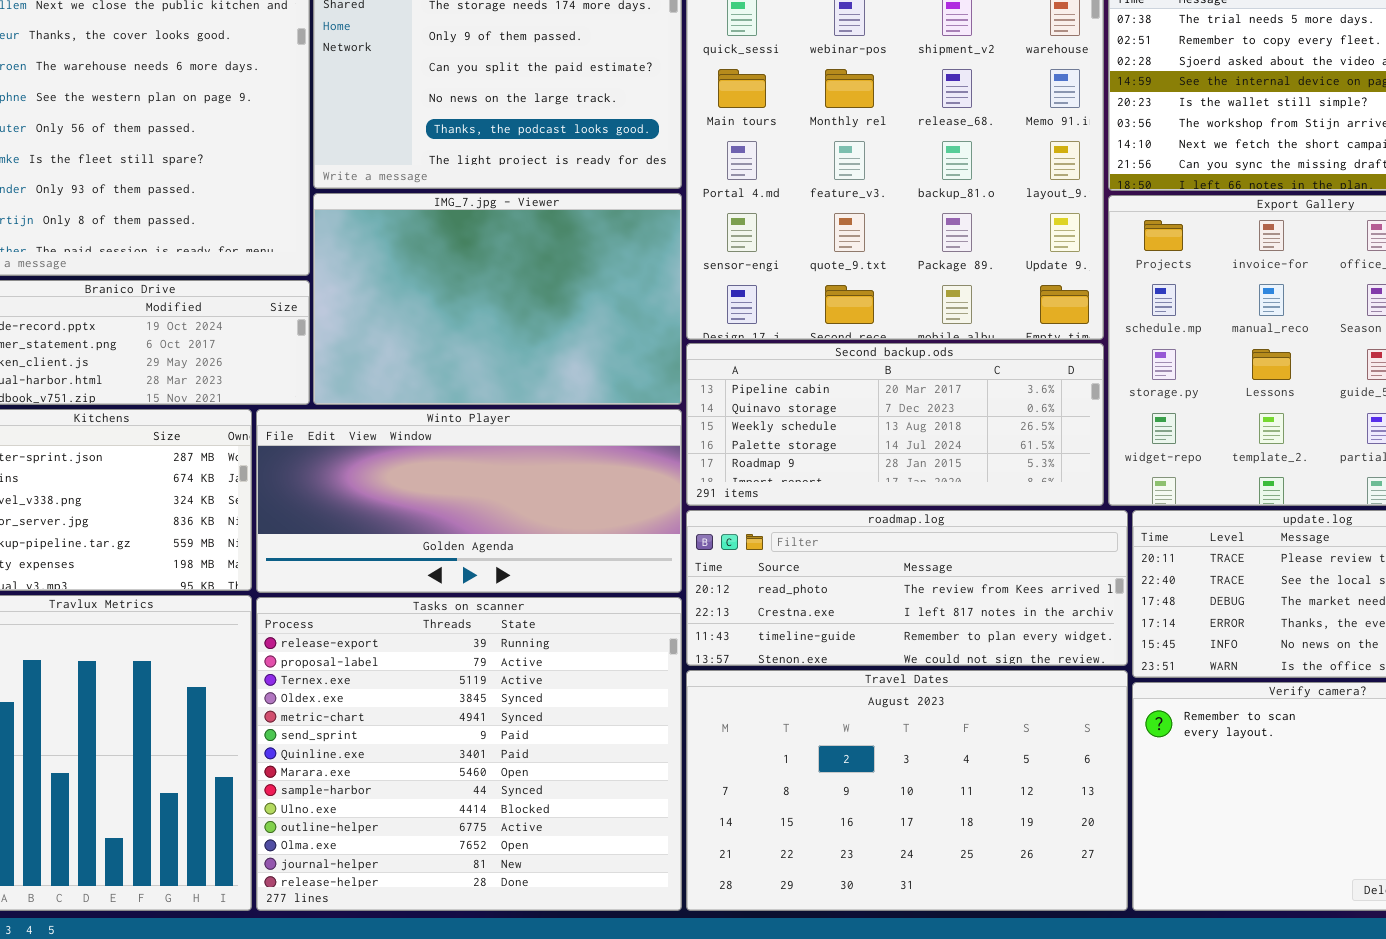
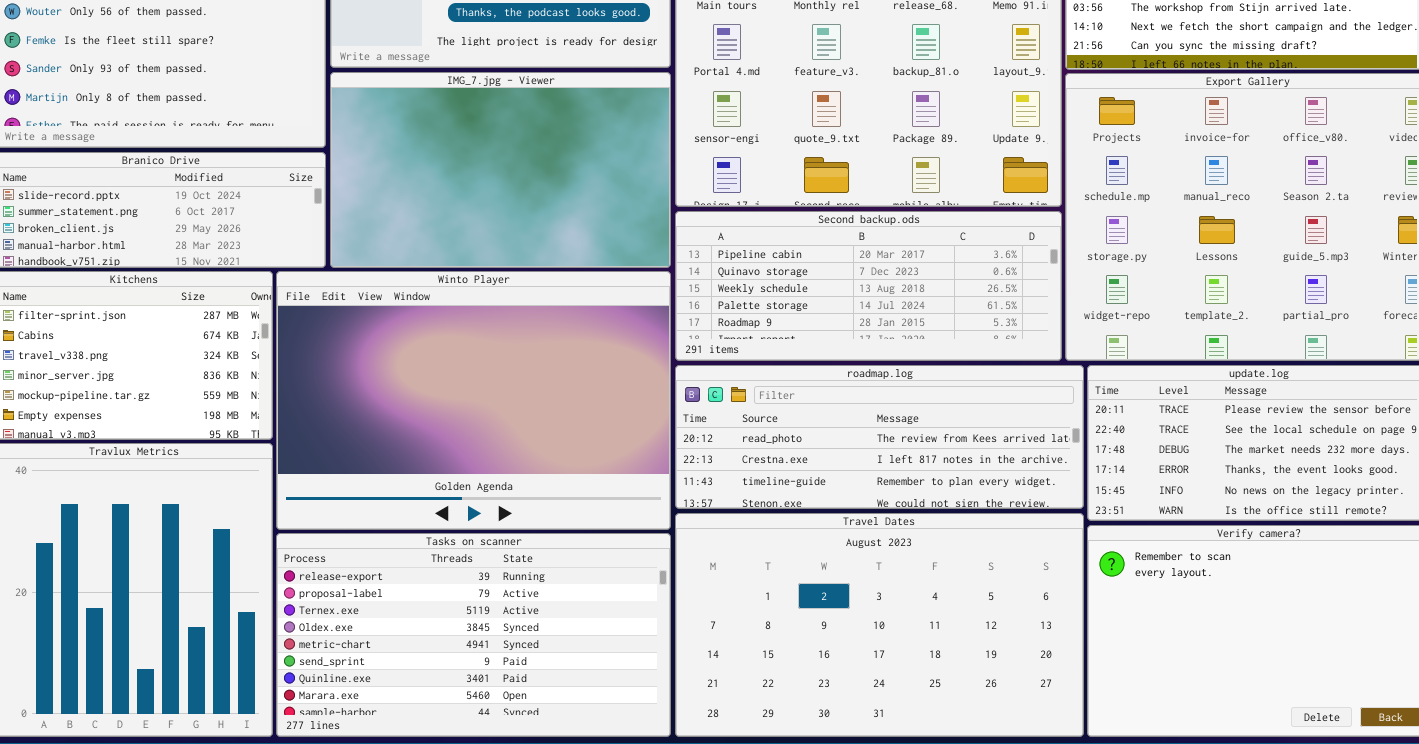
Winto Player: [256,409,682,593] -> [276,271,671,530], resized
Tasks on scanner: [256,597,682,911] -> [276,533,671,737], resized

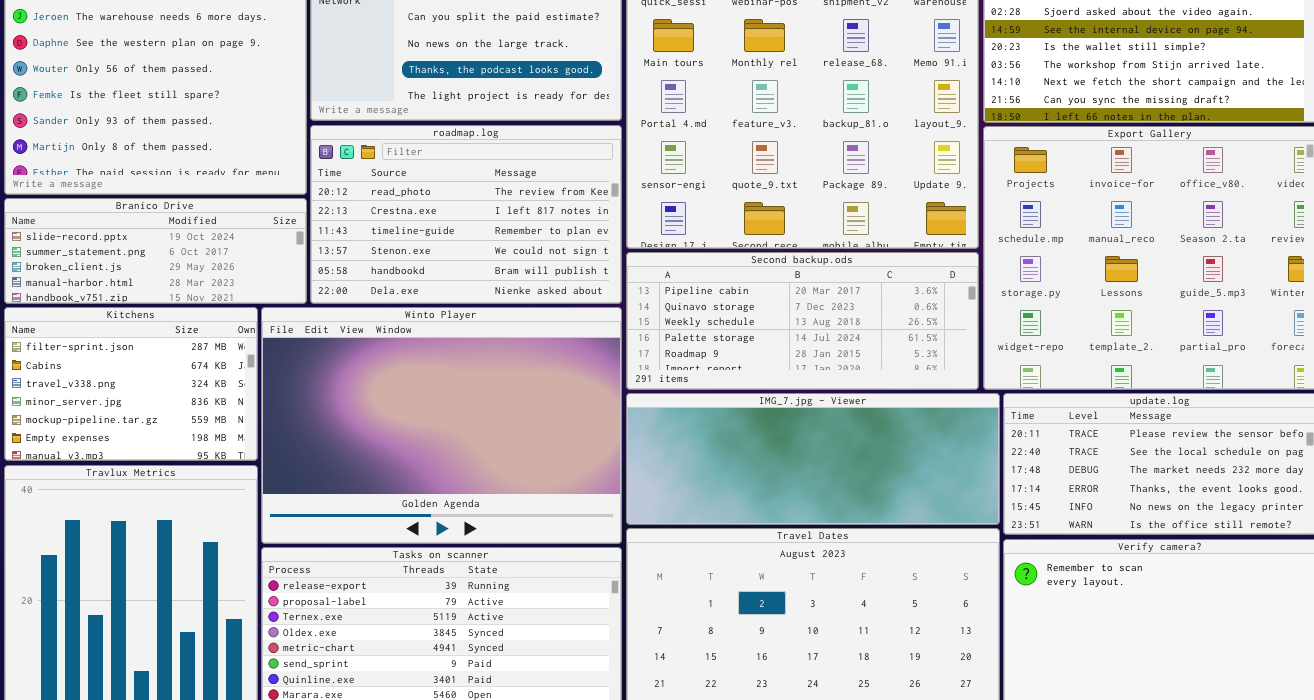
IMG_7.jpg - Viewer: [330,72,671,268] -> [626,393,1000,525], moved, resized
roadmap.log: [675,365,1084,509] -> [310,125,622,304], moved, resized

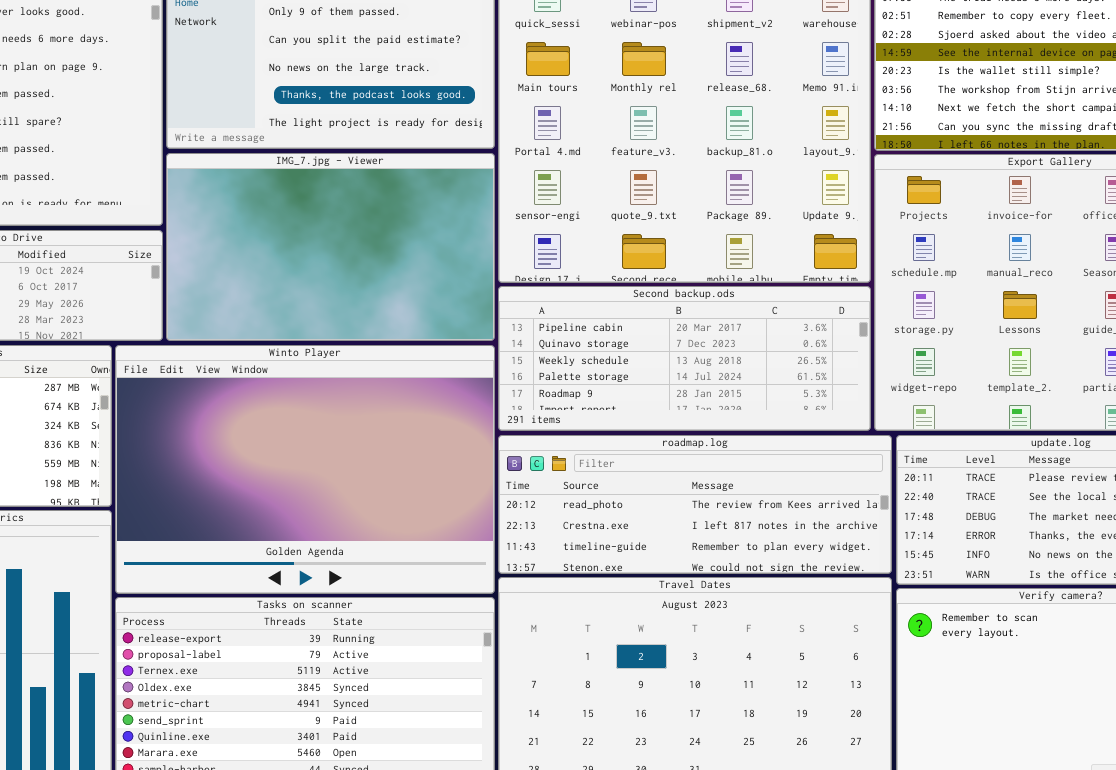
roadmap.log: [310,125,622,304] -> [498,435,892,574], moved, resized
IMG_7.jpg - Viewer: [626,393,1000,525] -> [166,153,495,341], moved, resized

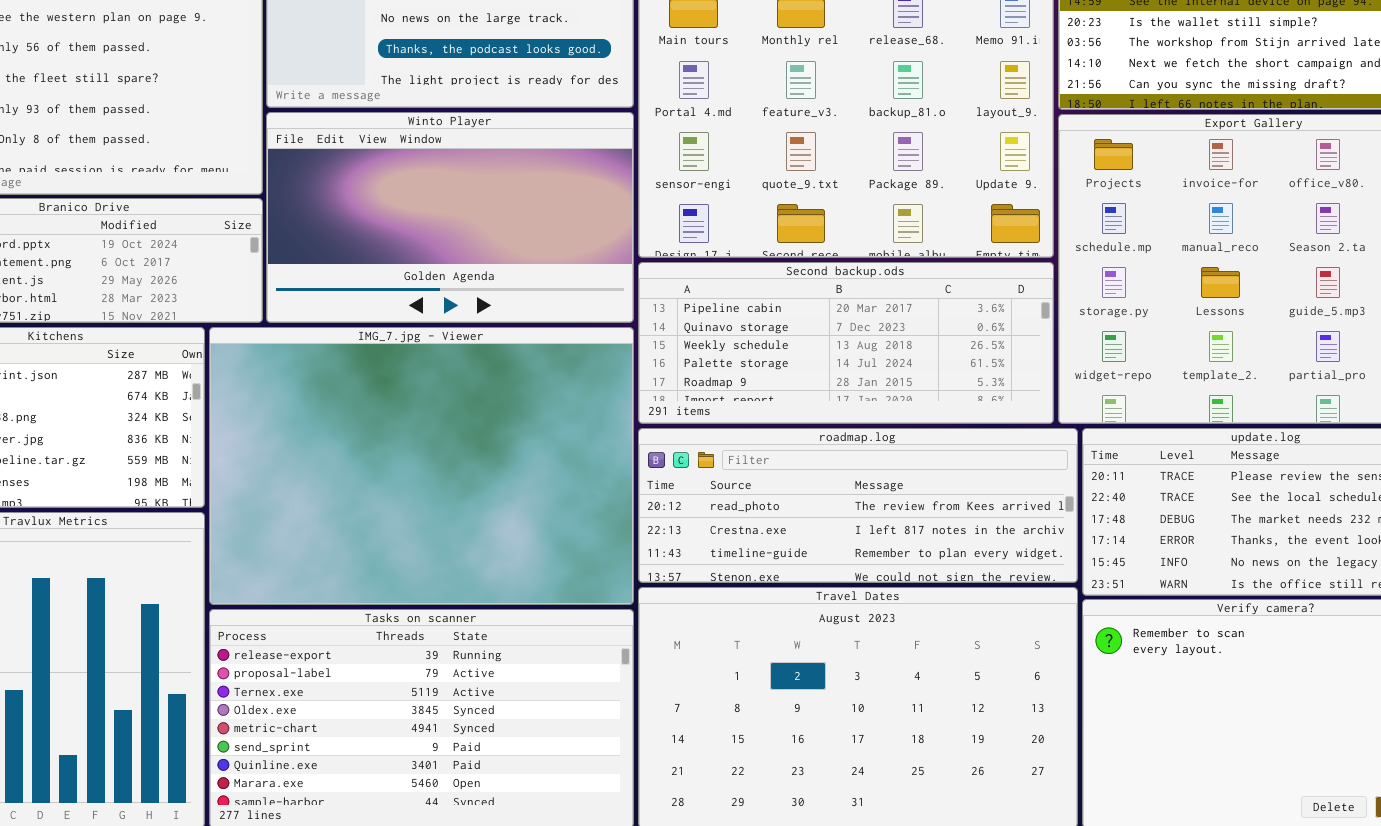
IMG_7.jpg - Viewer: [166,153,495,341] -> [209,327,634,605], moved, resized
Winto Player: [115,345,495,594] -> [266,112,634,323], moved, resized

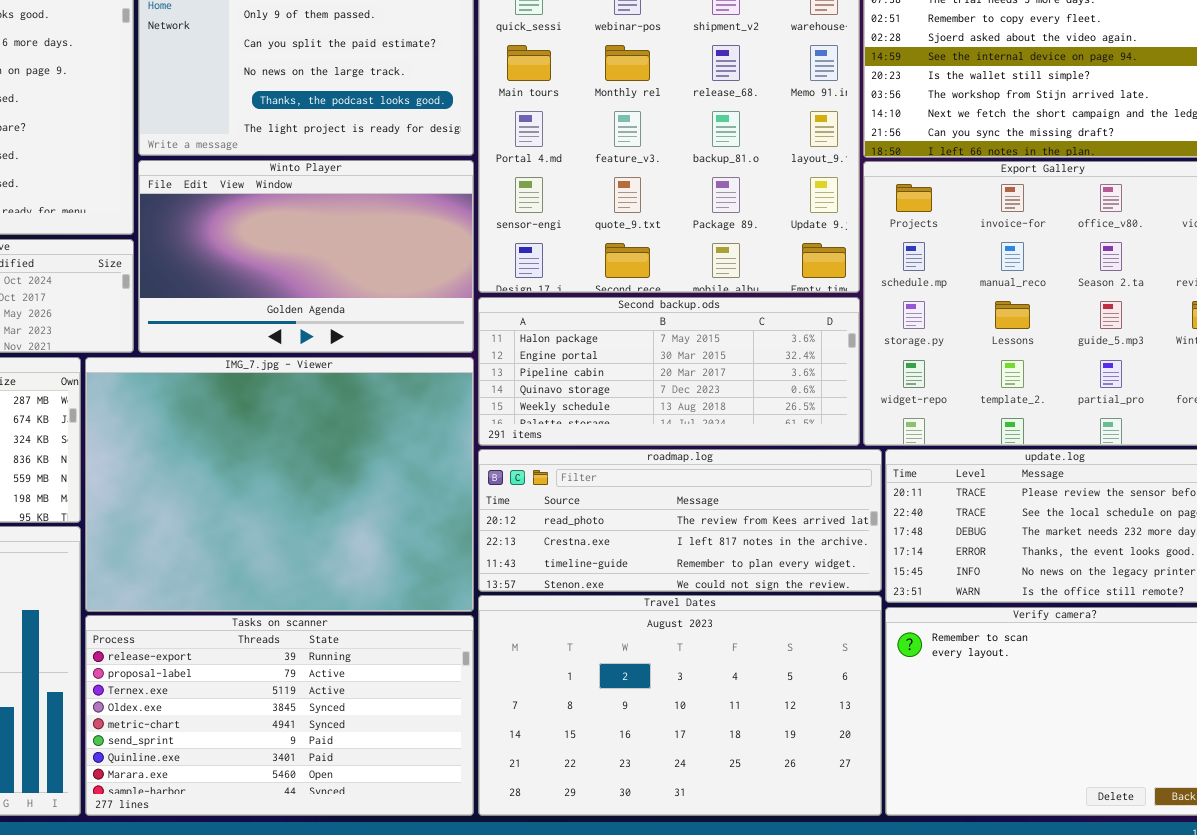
Second backup.ods: [638,262,1054,424] -> [478,297,860,446], scrolled up 2 rows

